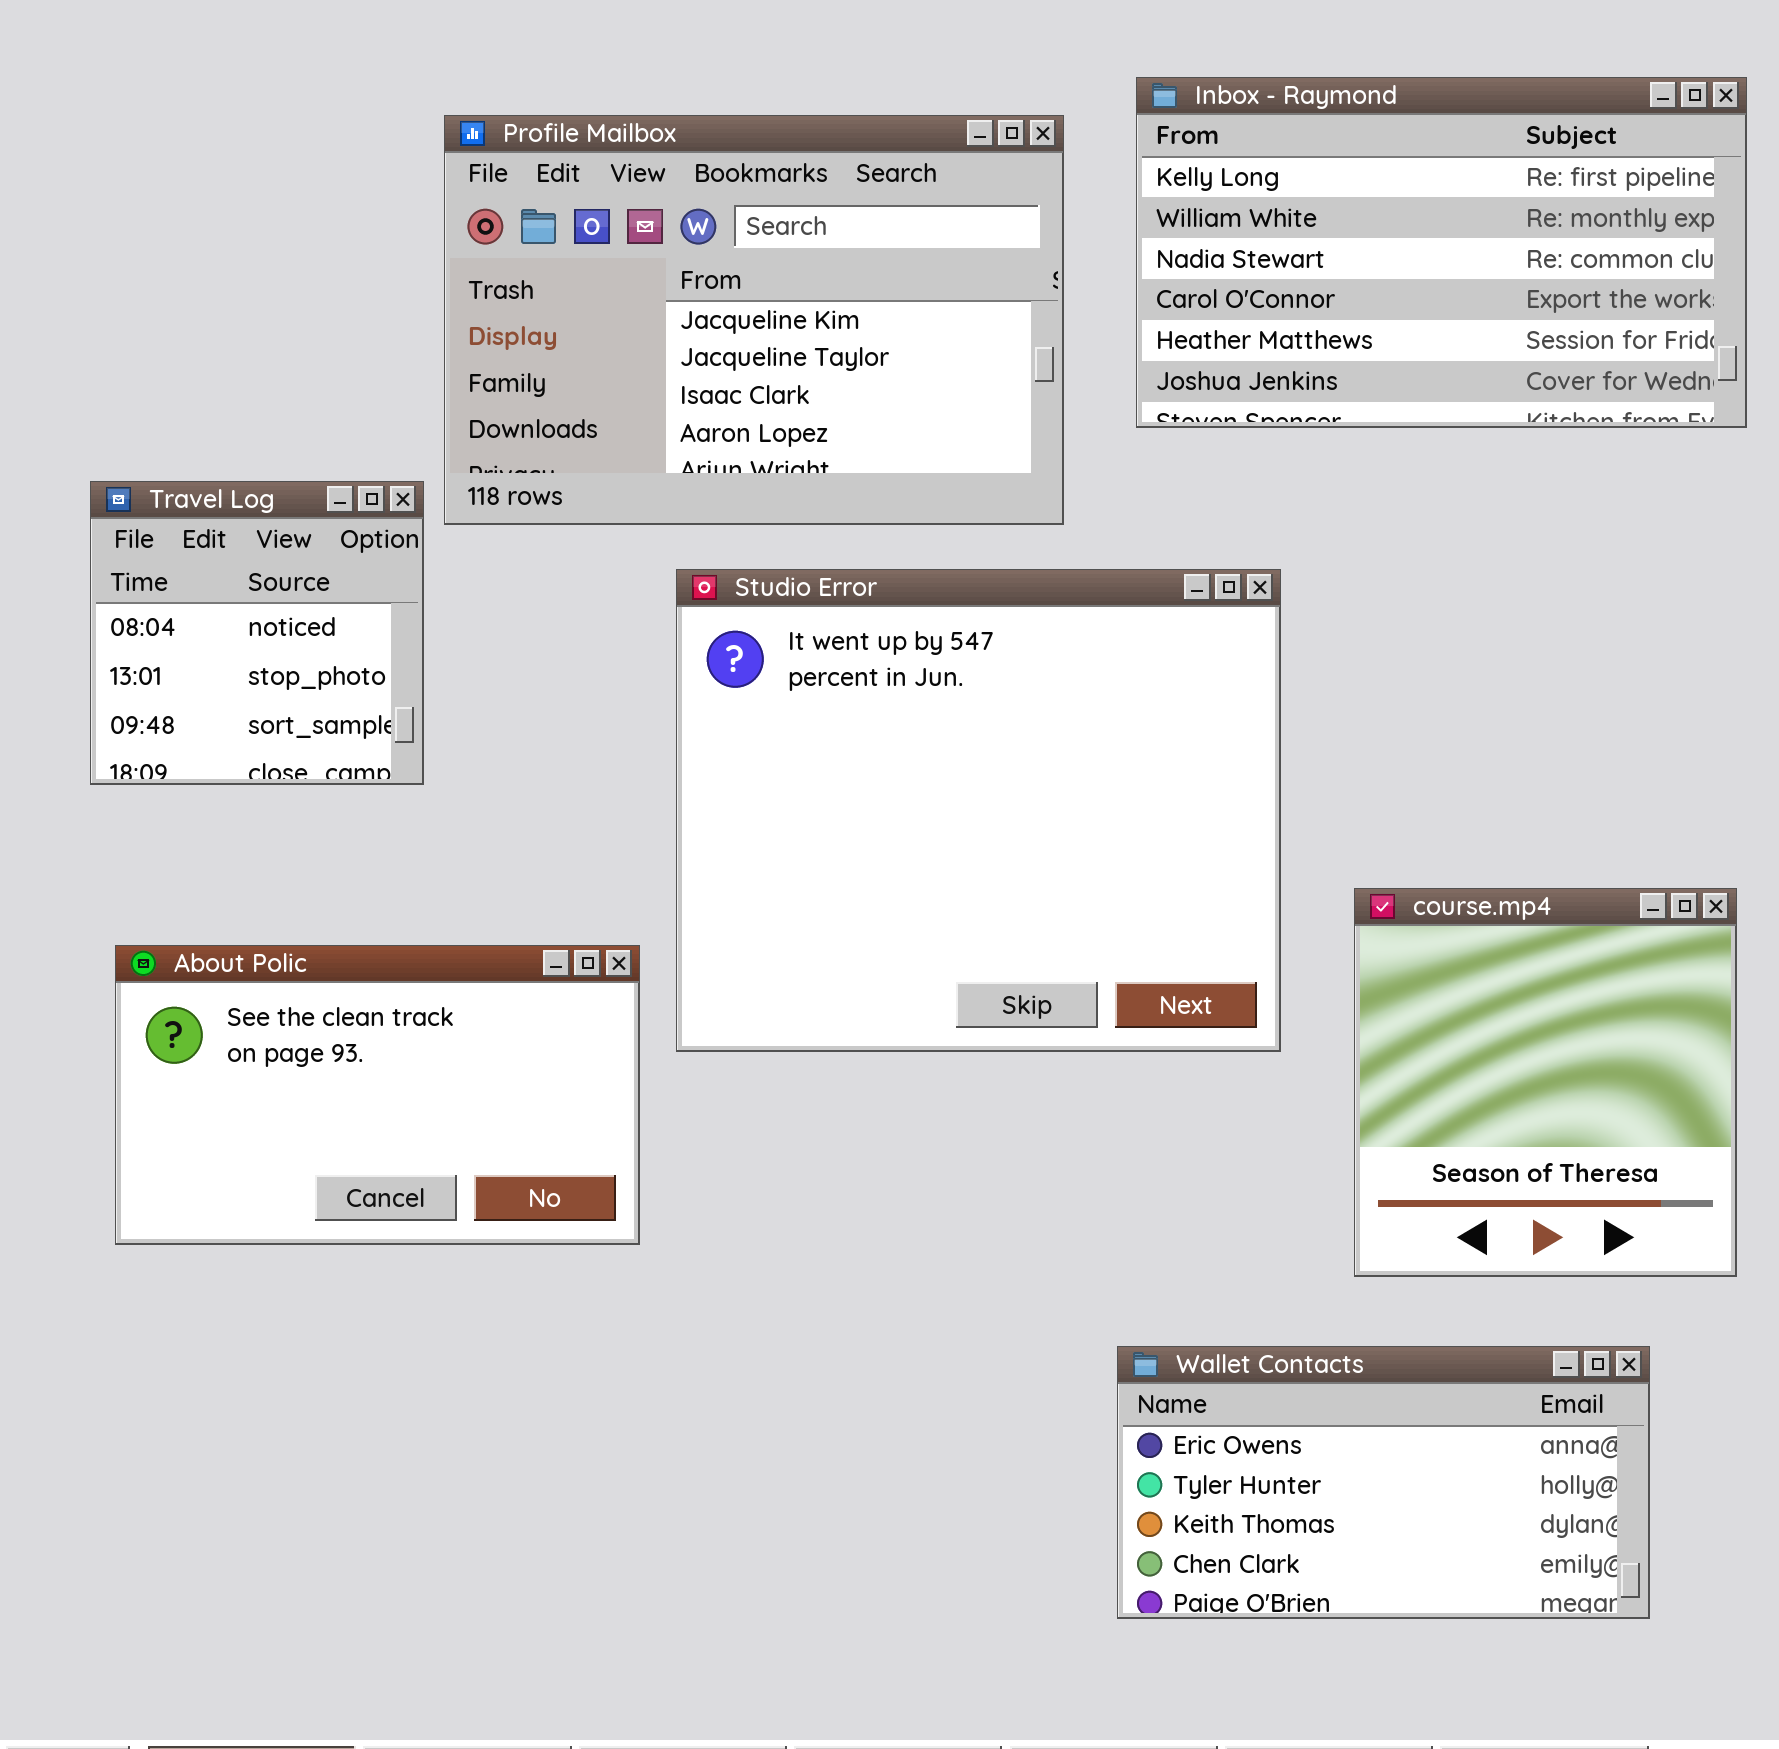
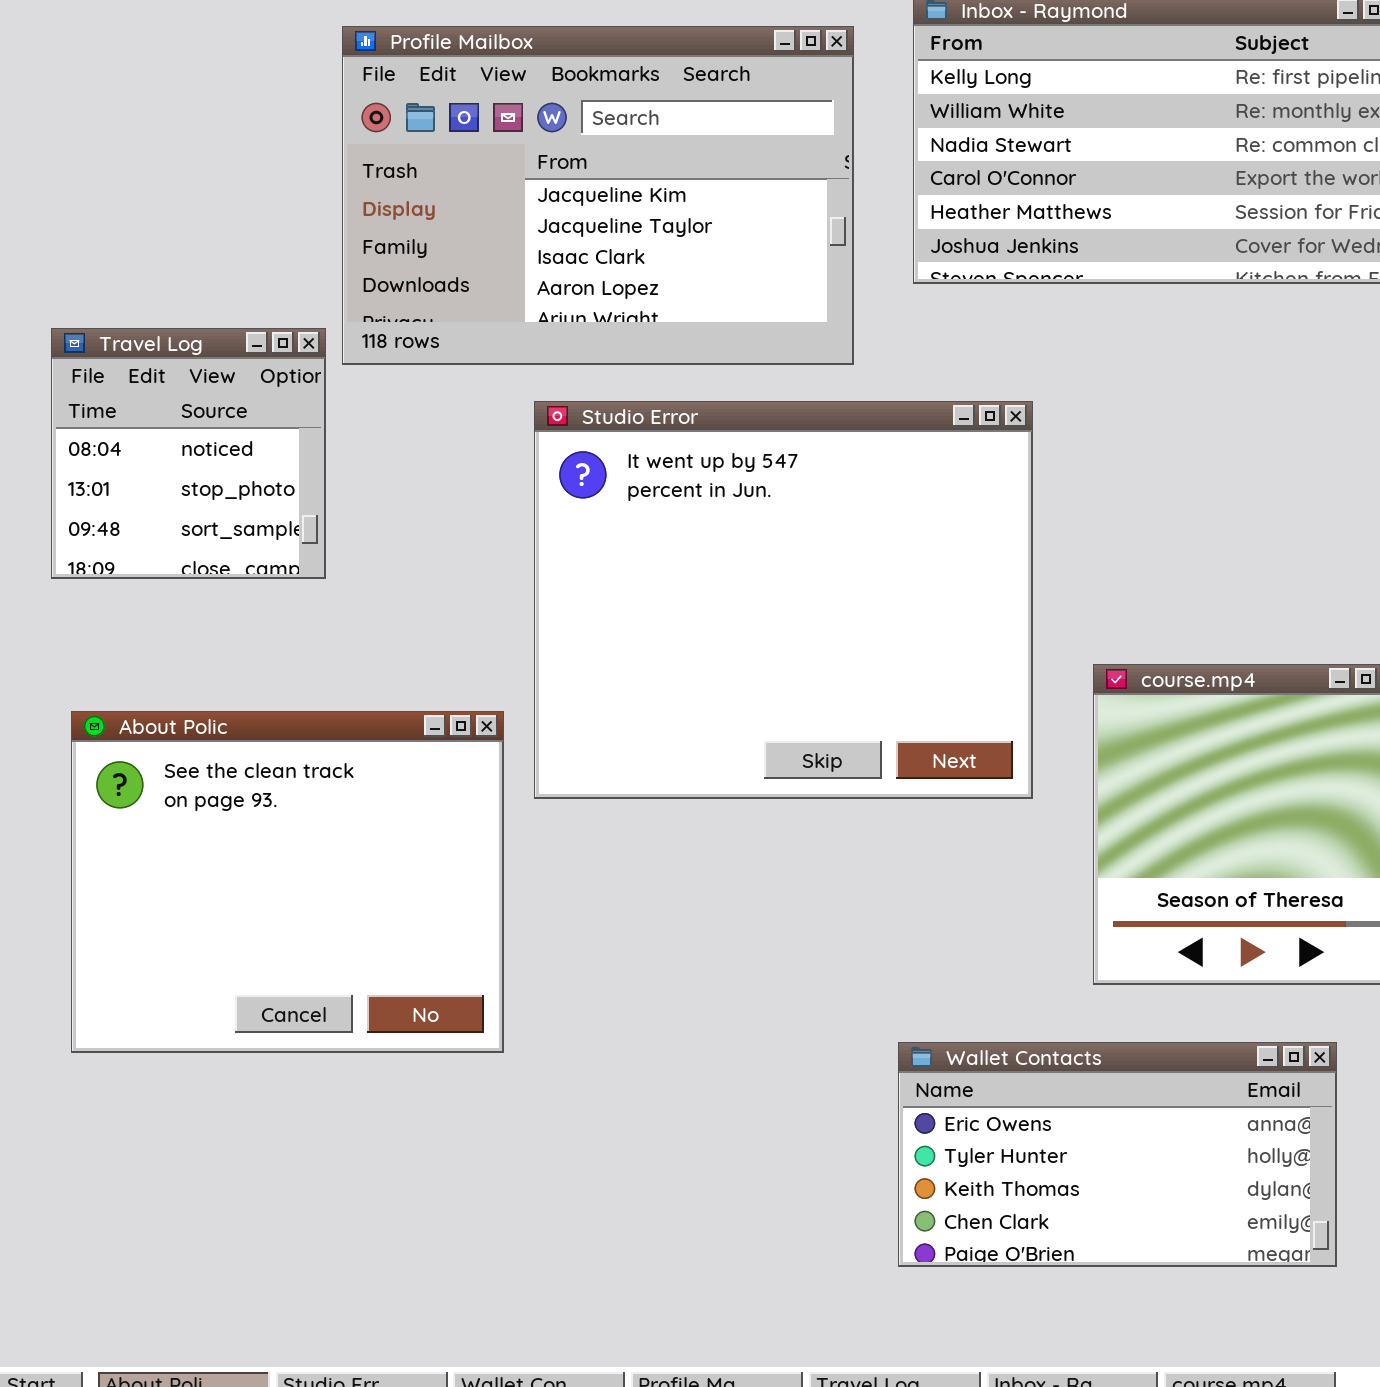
About Polic: [115,945,640,1245] -> [71,711,504,1053], resized

